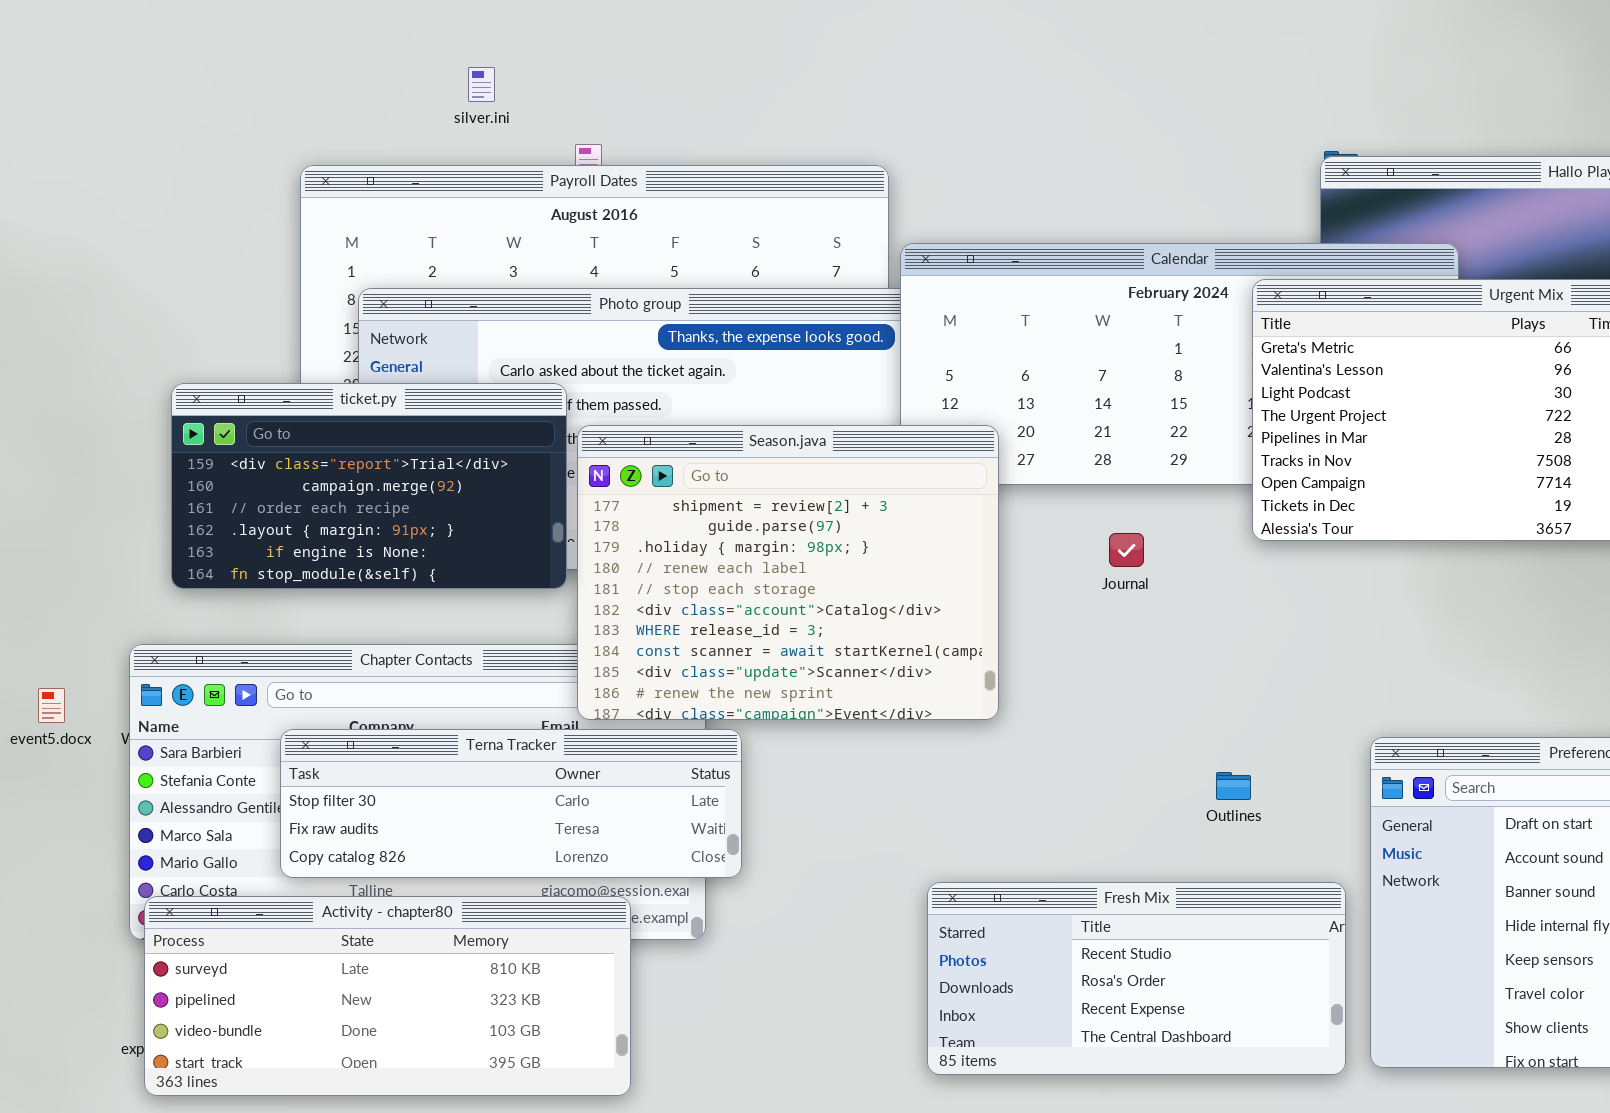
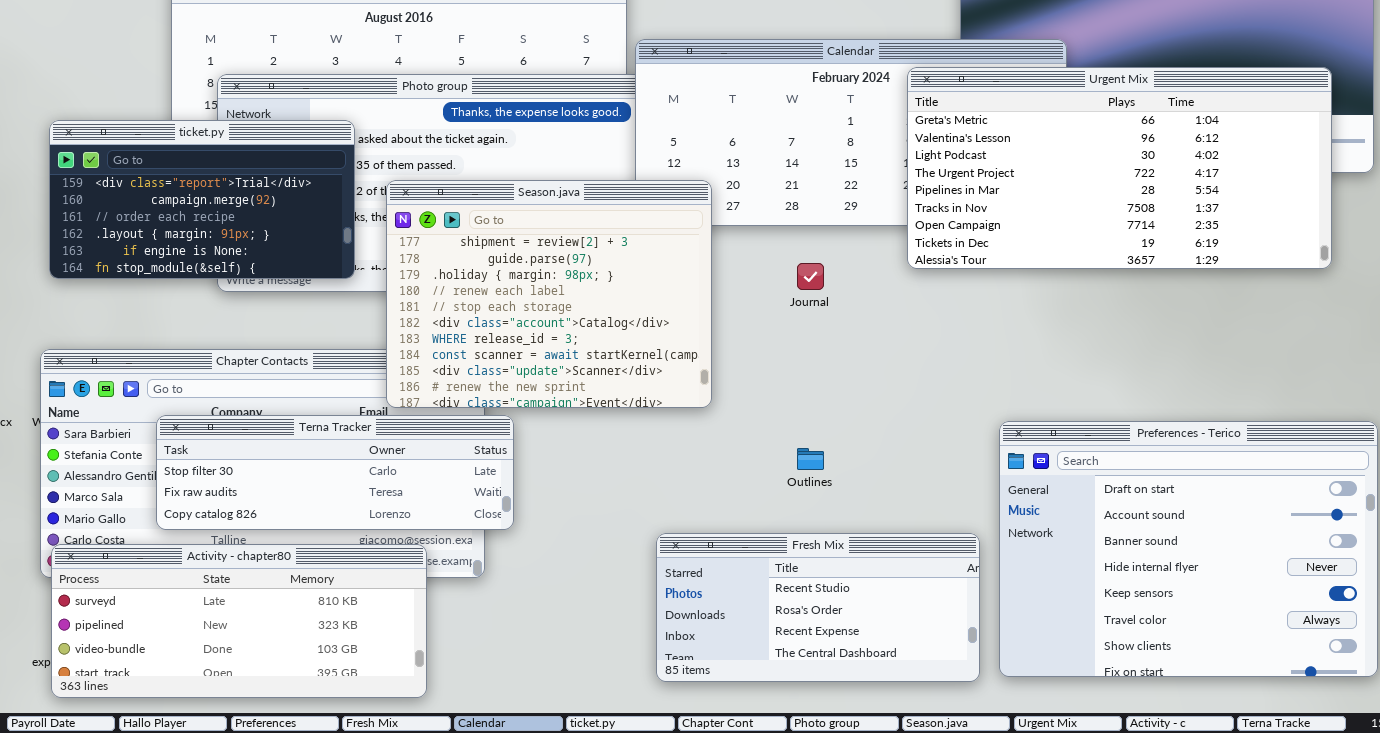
ticket.py: [171,383,567,589] -> [49,120,355,279], moved
Outlines: [1216,772,1251,800] -> [797,448,824,470], moved

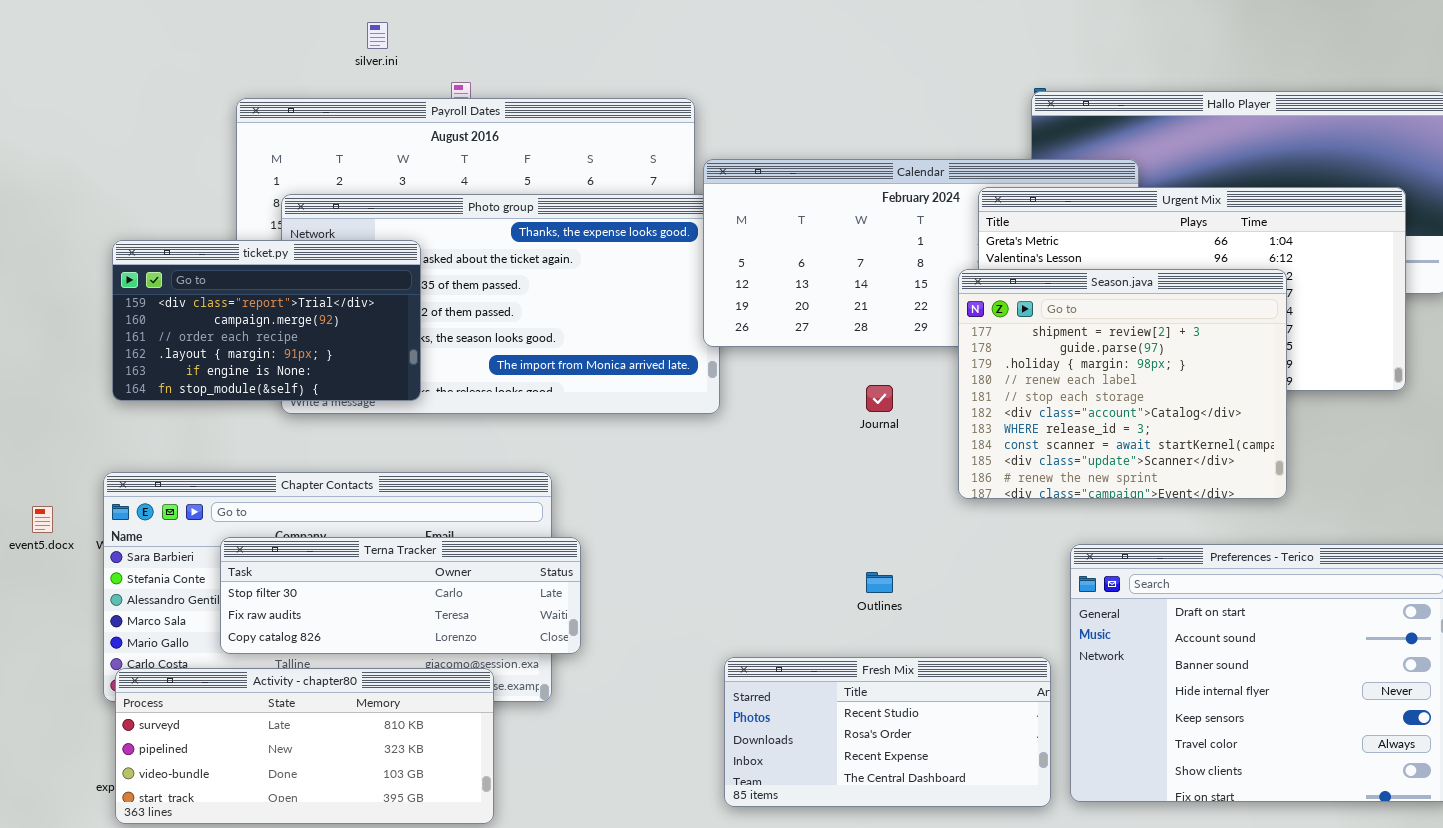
Season.java: [386,180,712,408] -> [958,269,1287,499], moved

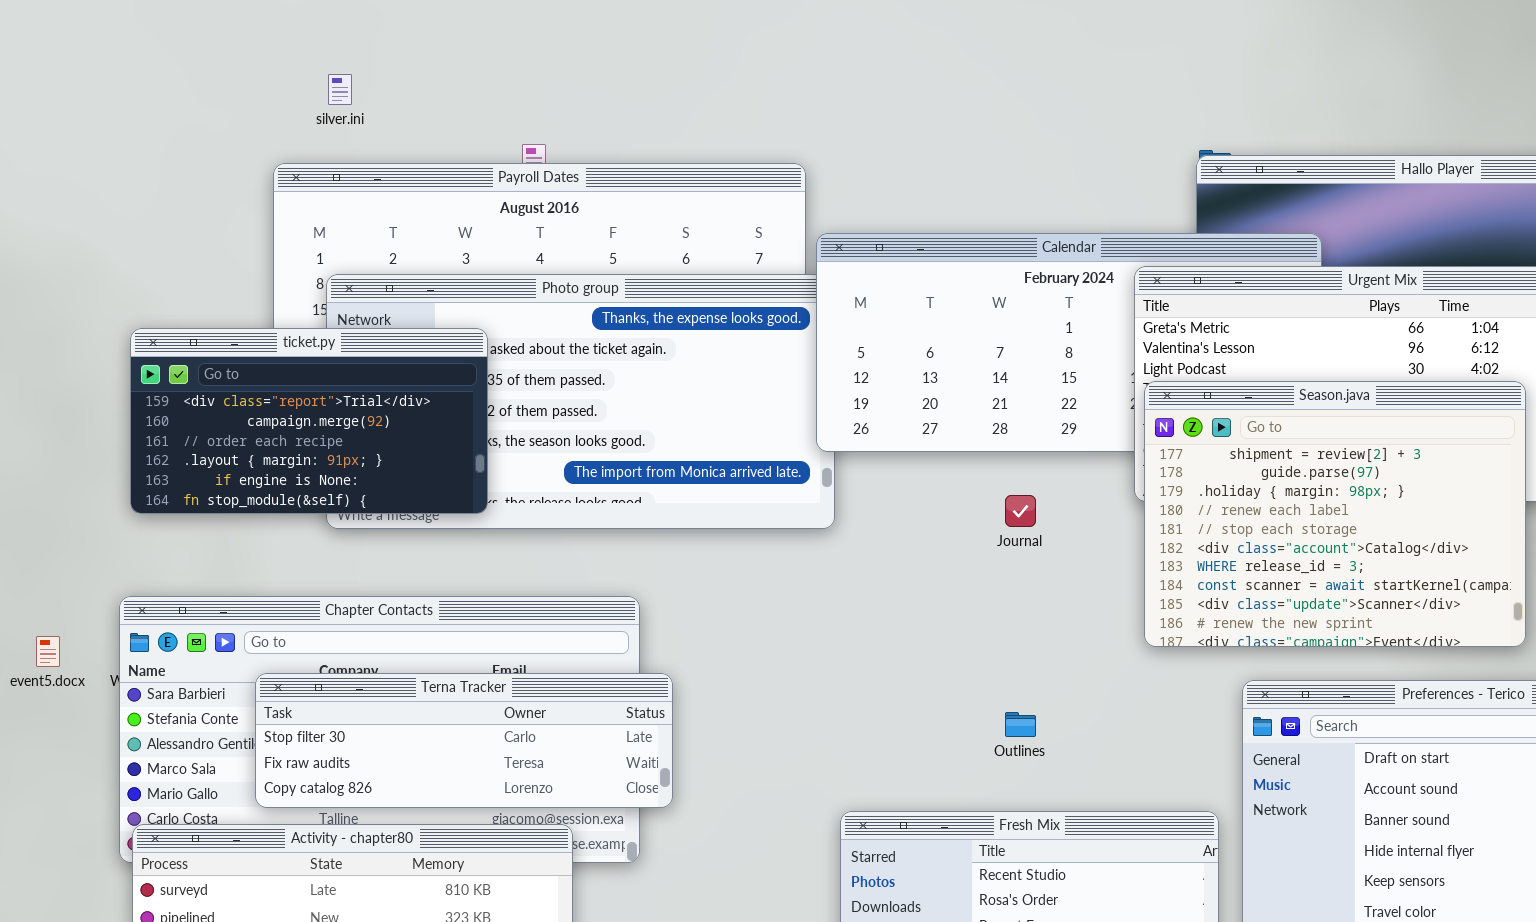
silver.ini: [367,22,388,49] -> [328,74,352,105], moved
Season.java: [958,269,1287,499] -> [1144,381,1526,647], moved

